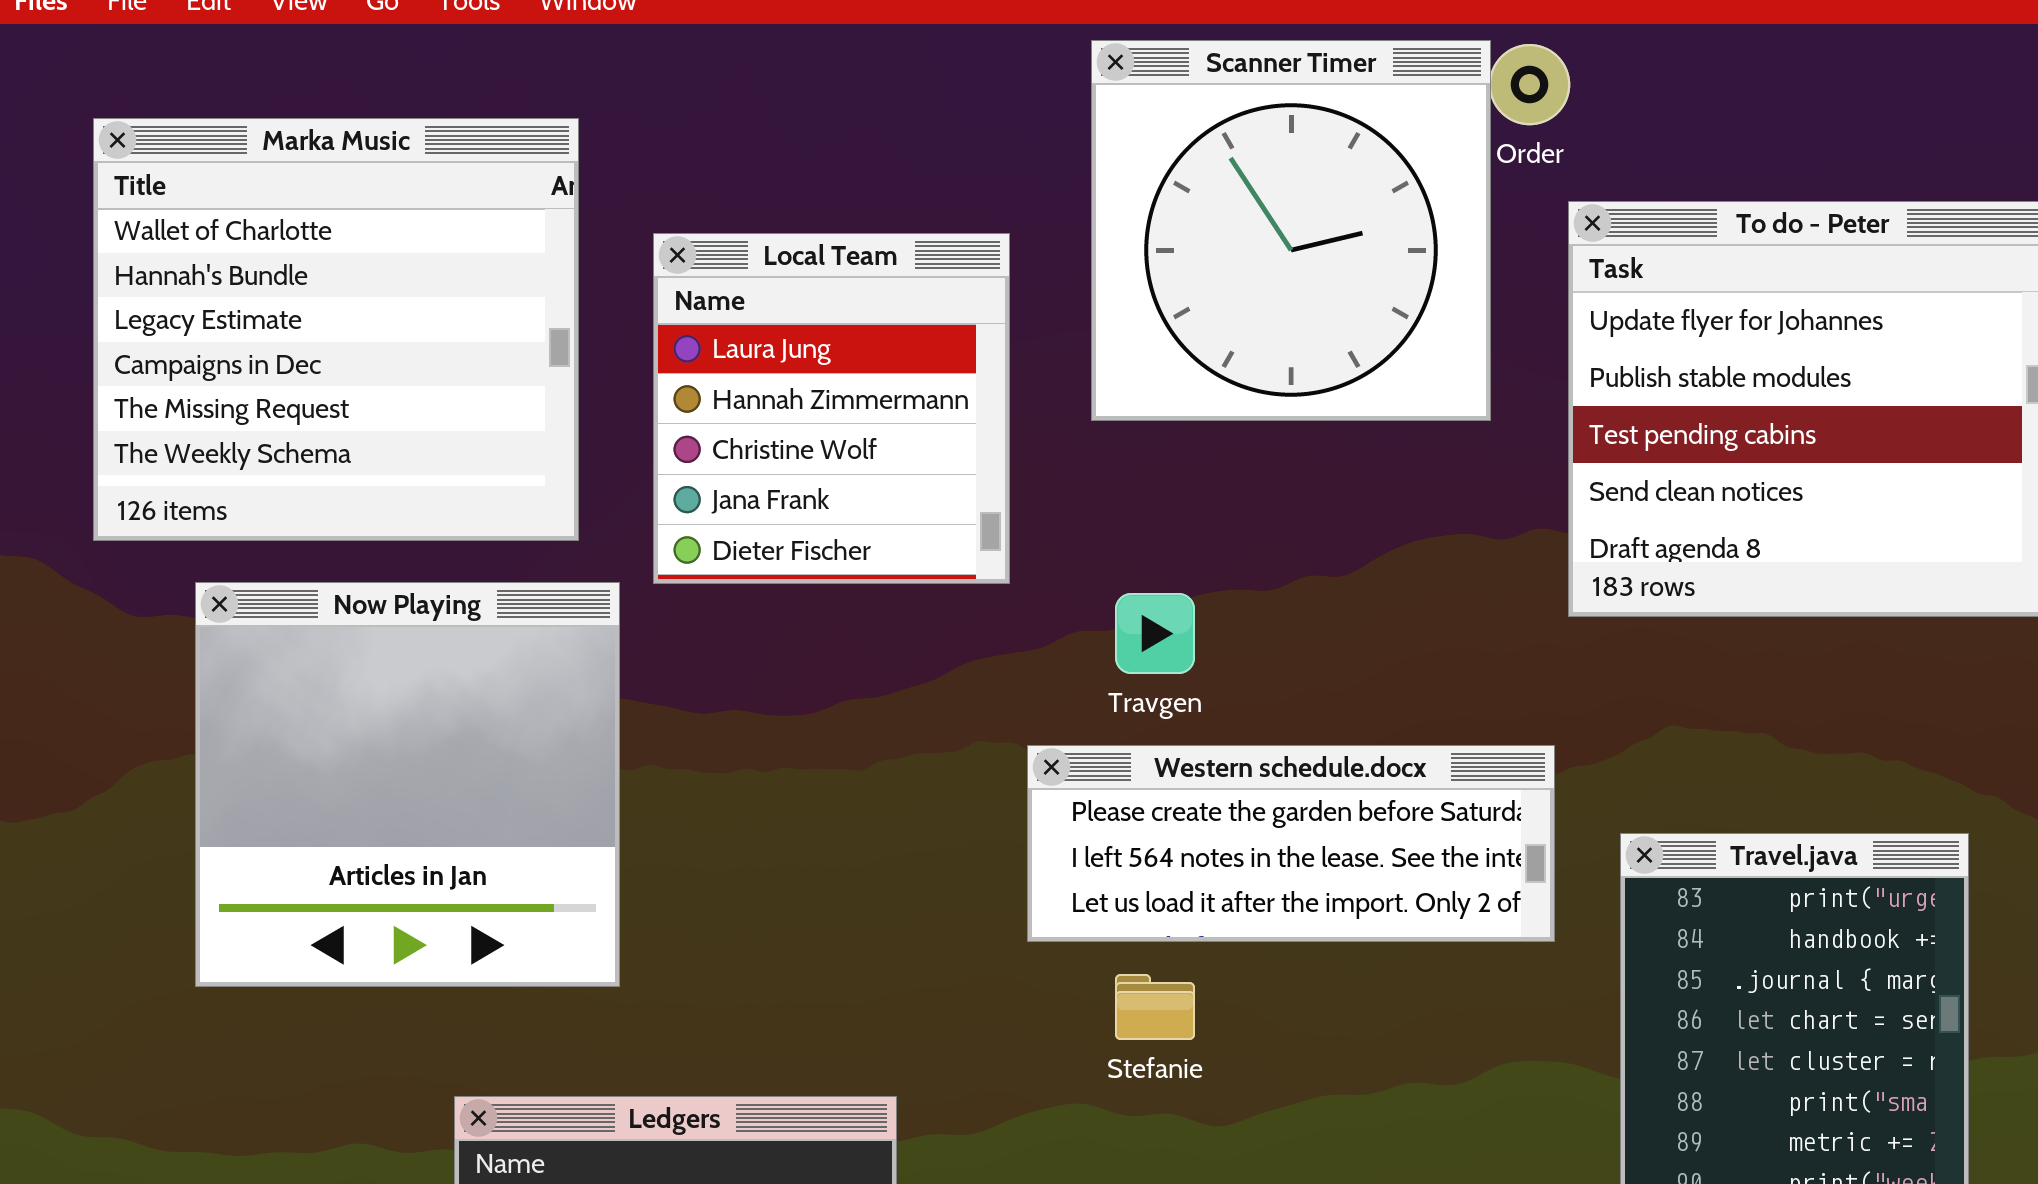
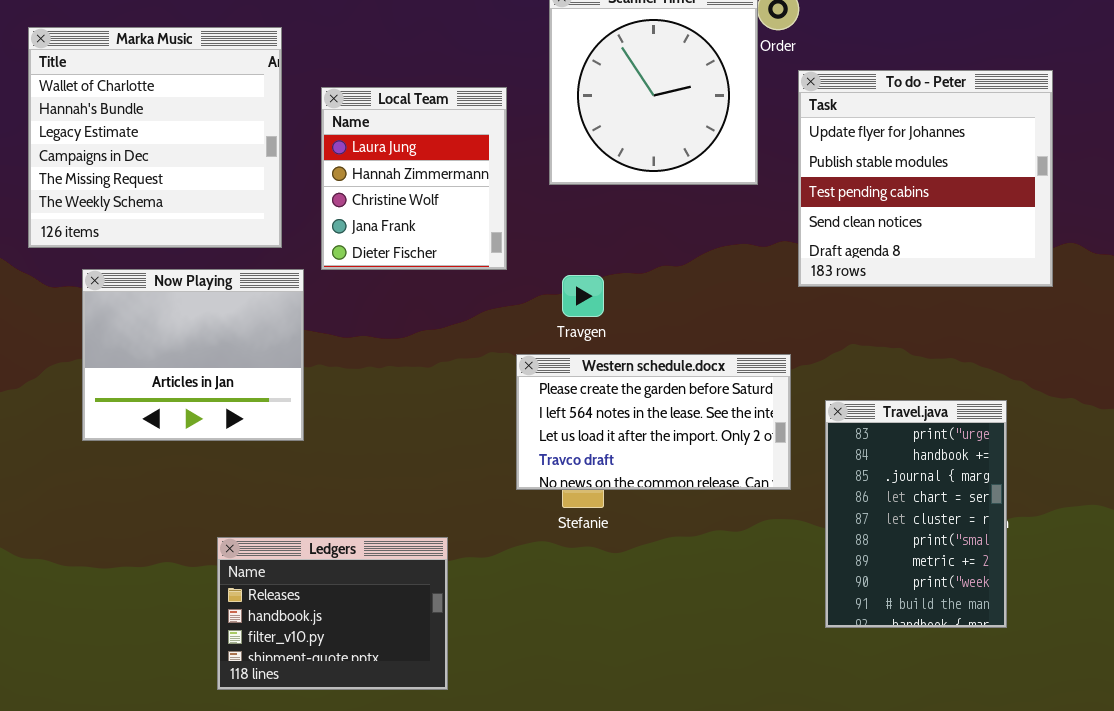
Now Playing: [195,582,620,987] -> [82,269,304,441], resized
Western schedule.docx: [1027,745,1555,942] -> [516,354,791,490], resized

